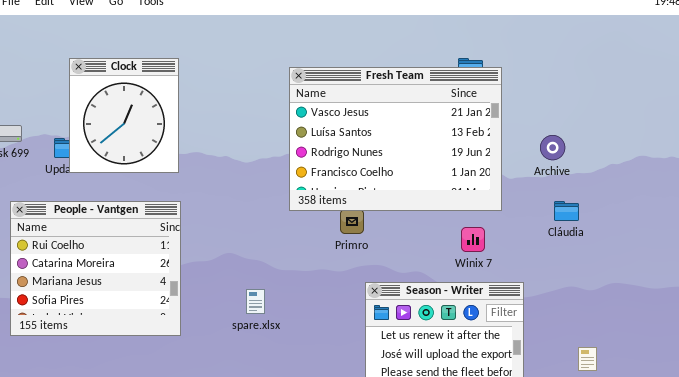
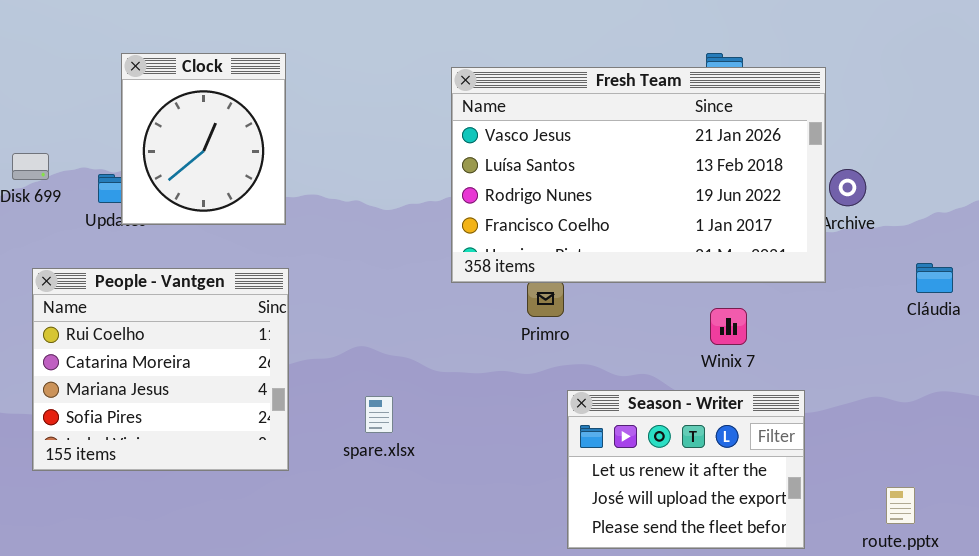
Fresh Team: [289,67,502,211] -> [451,67,826,283], resized
Cláudia: [554,201,579,221] -> [916,263,953,293], moved
spare.xlsx: [246,289,265,314] -> [365,396,393,433], moved

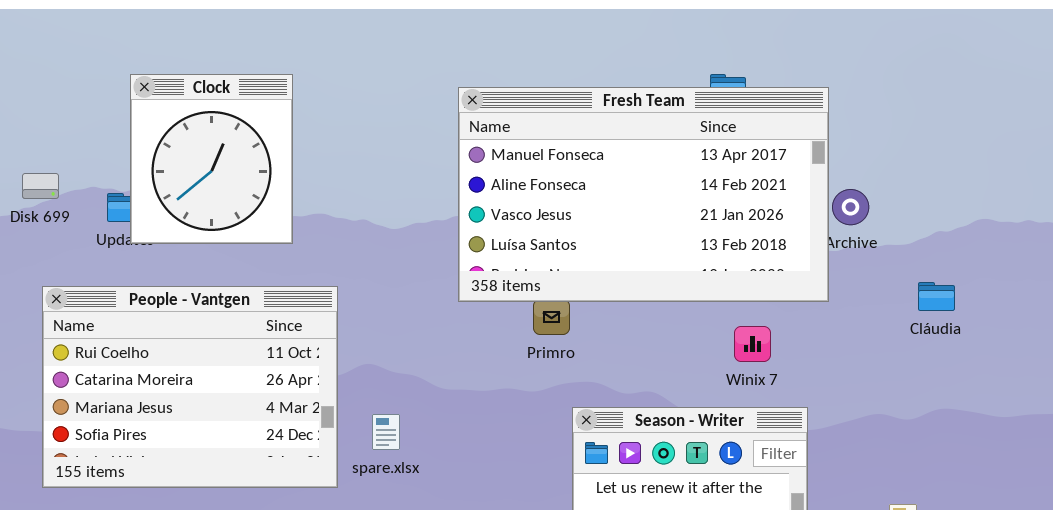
Fresh Team: [451,67,826,283] -> [458,87,829,302], scrolled up 2 rows
People - Vantgen: [32,268,289,471] -> [42,286,338,488], resized
Winix 7: [710,308,747,345] -> [734,326,771,362], moved

